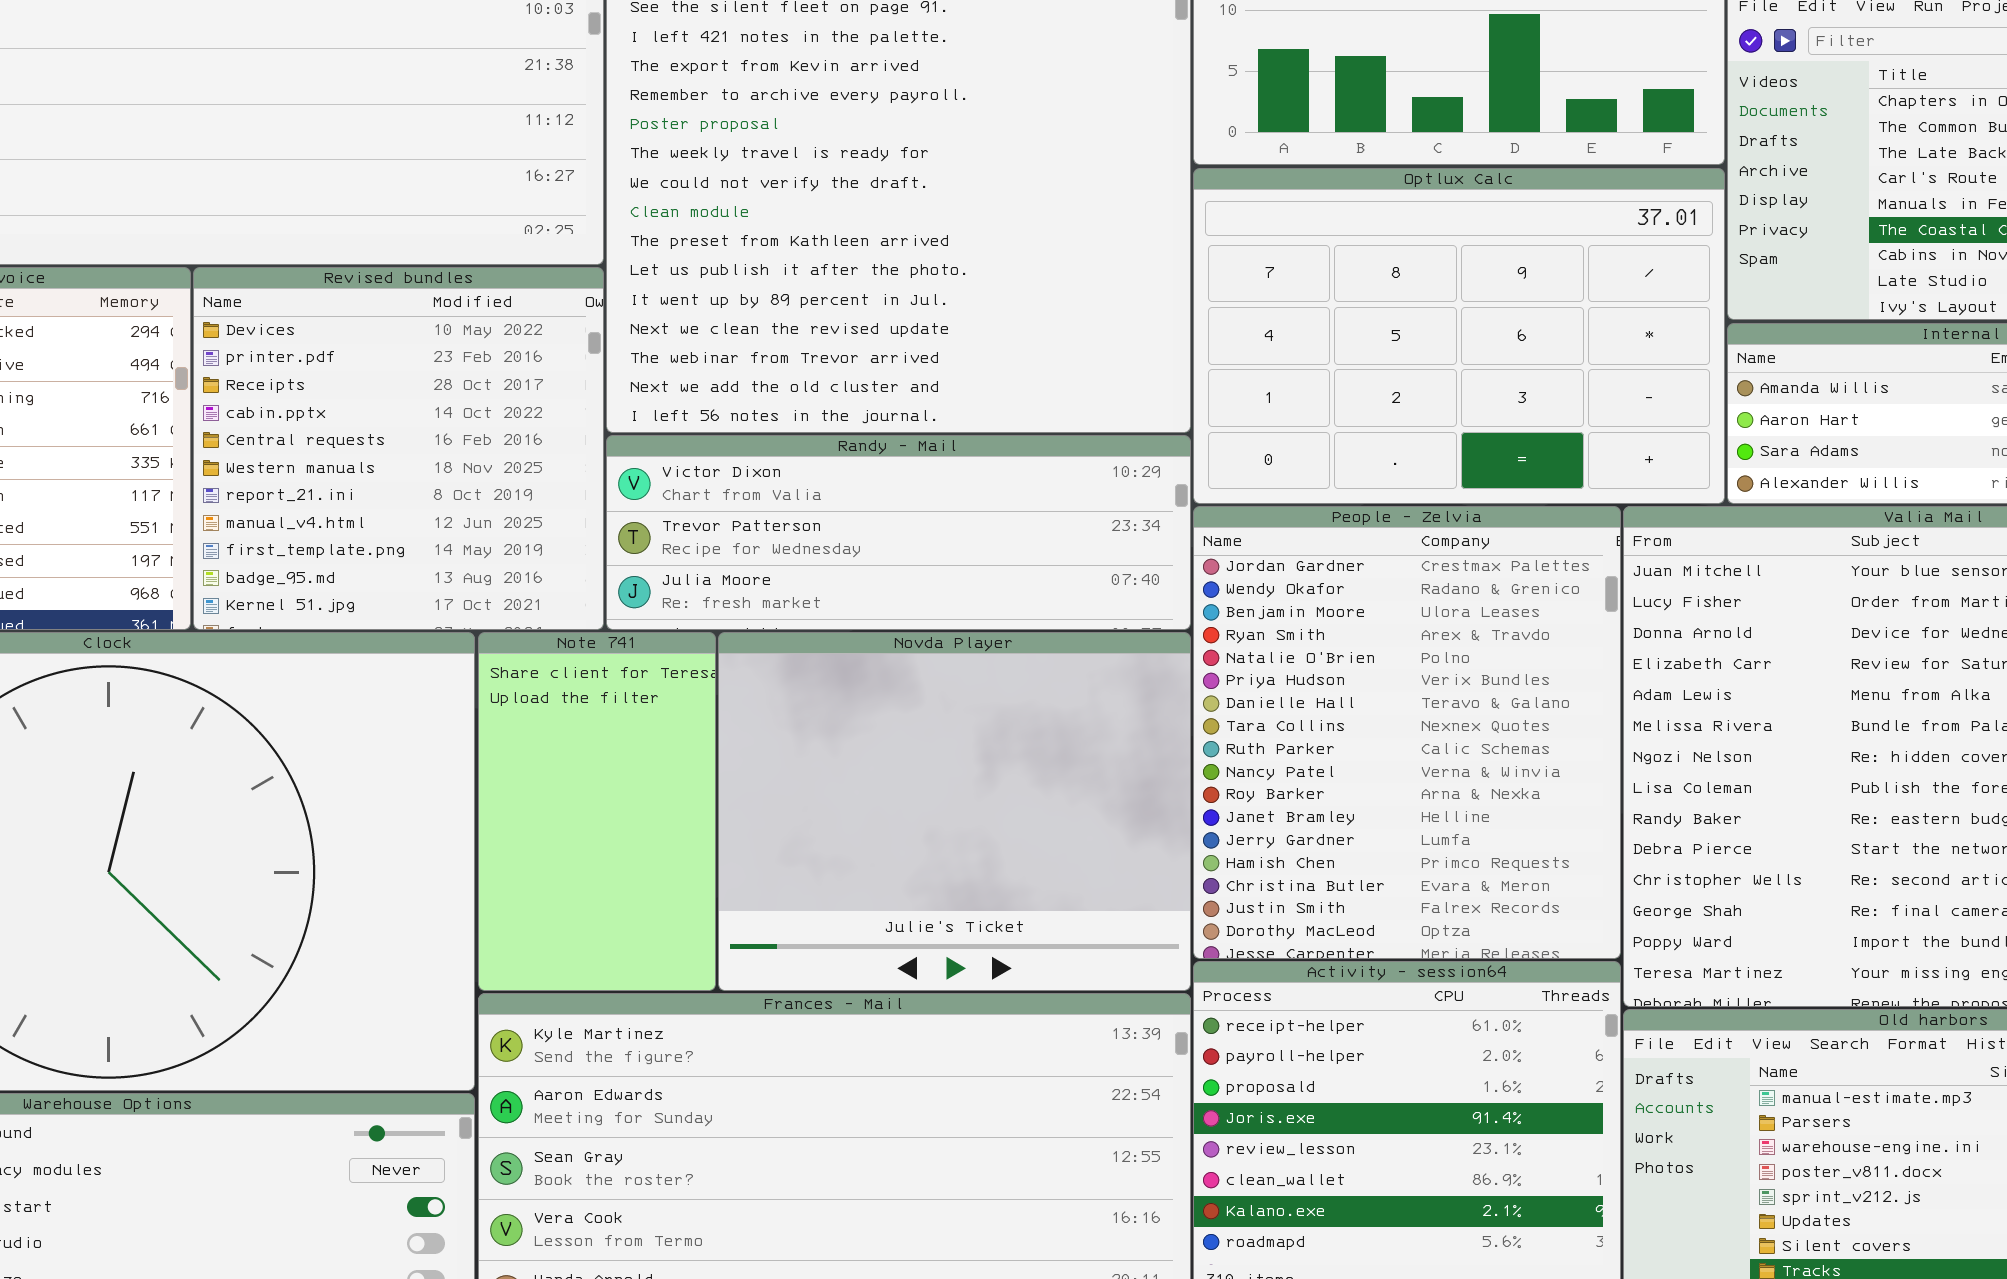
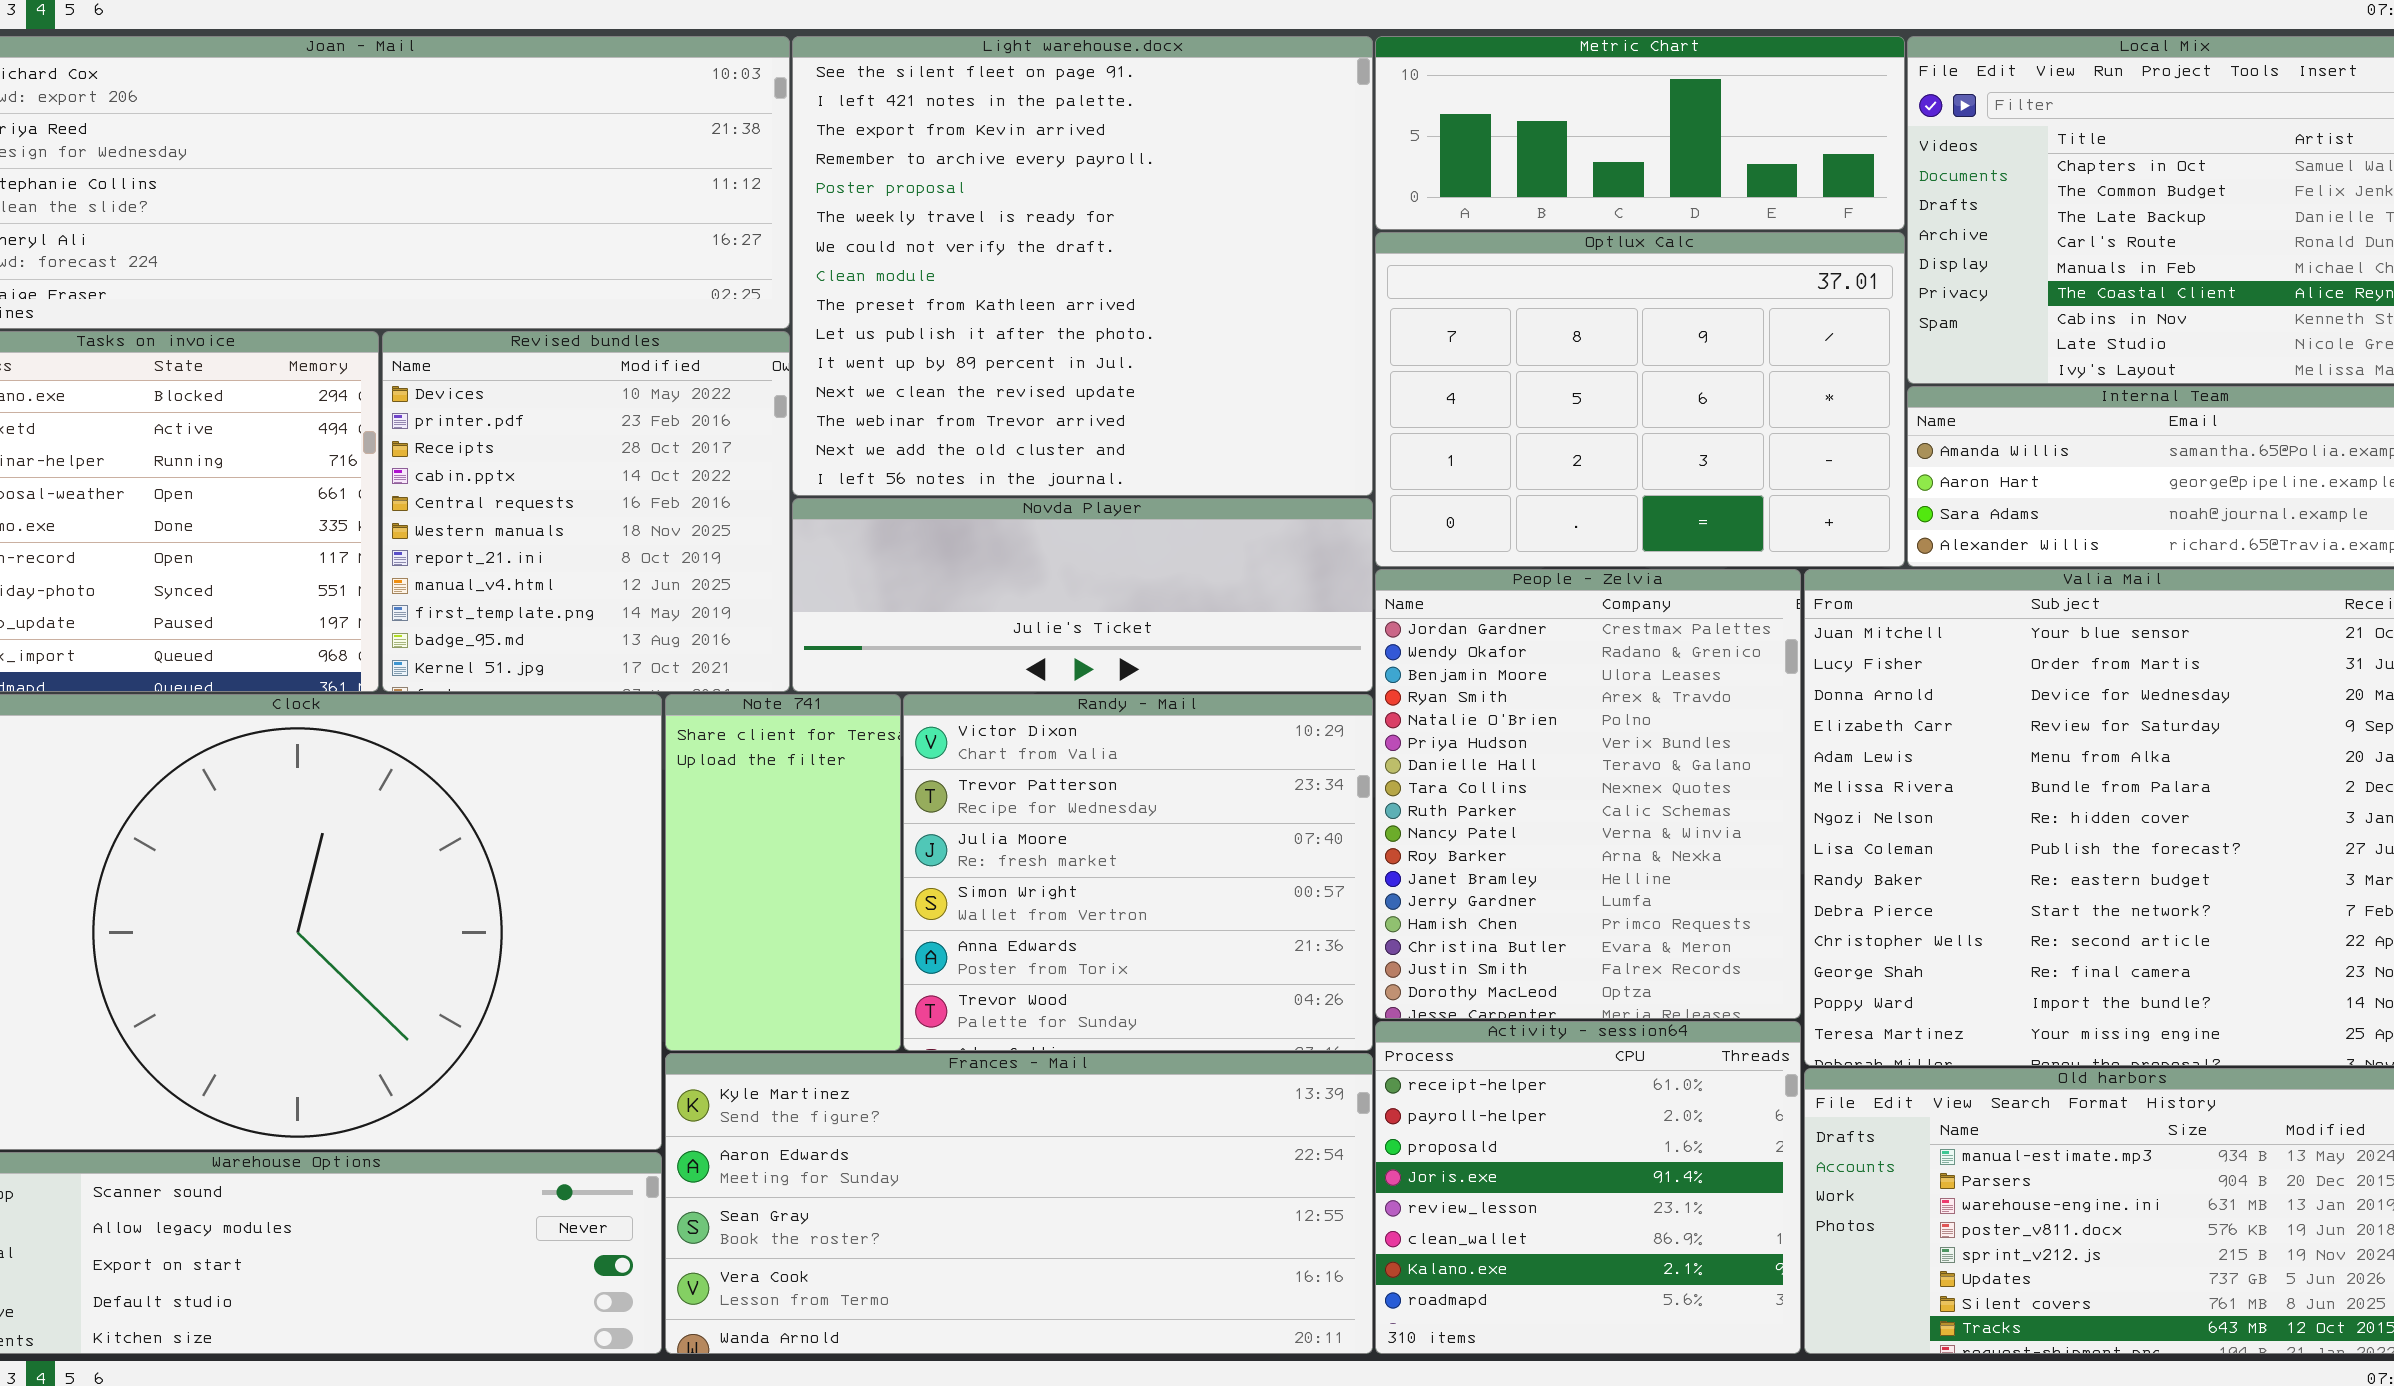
Randy - Mail: [606,435,1191,630] -> [903,694,1373,1051], moved, resized
Novda Player: [718,632,1191,991] -> [792,498,1373,692], moved, resized

